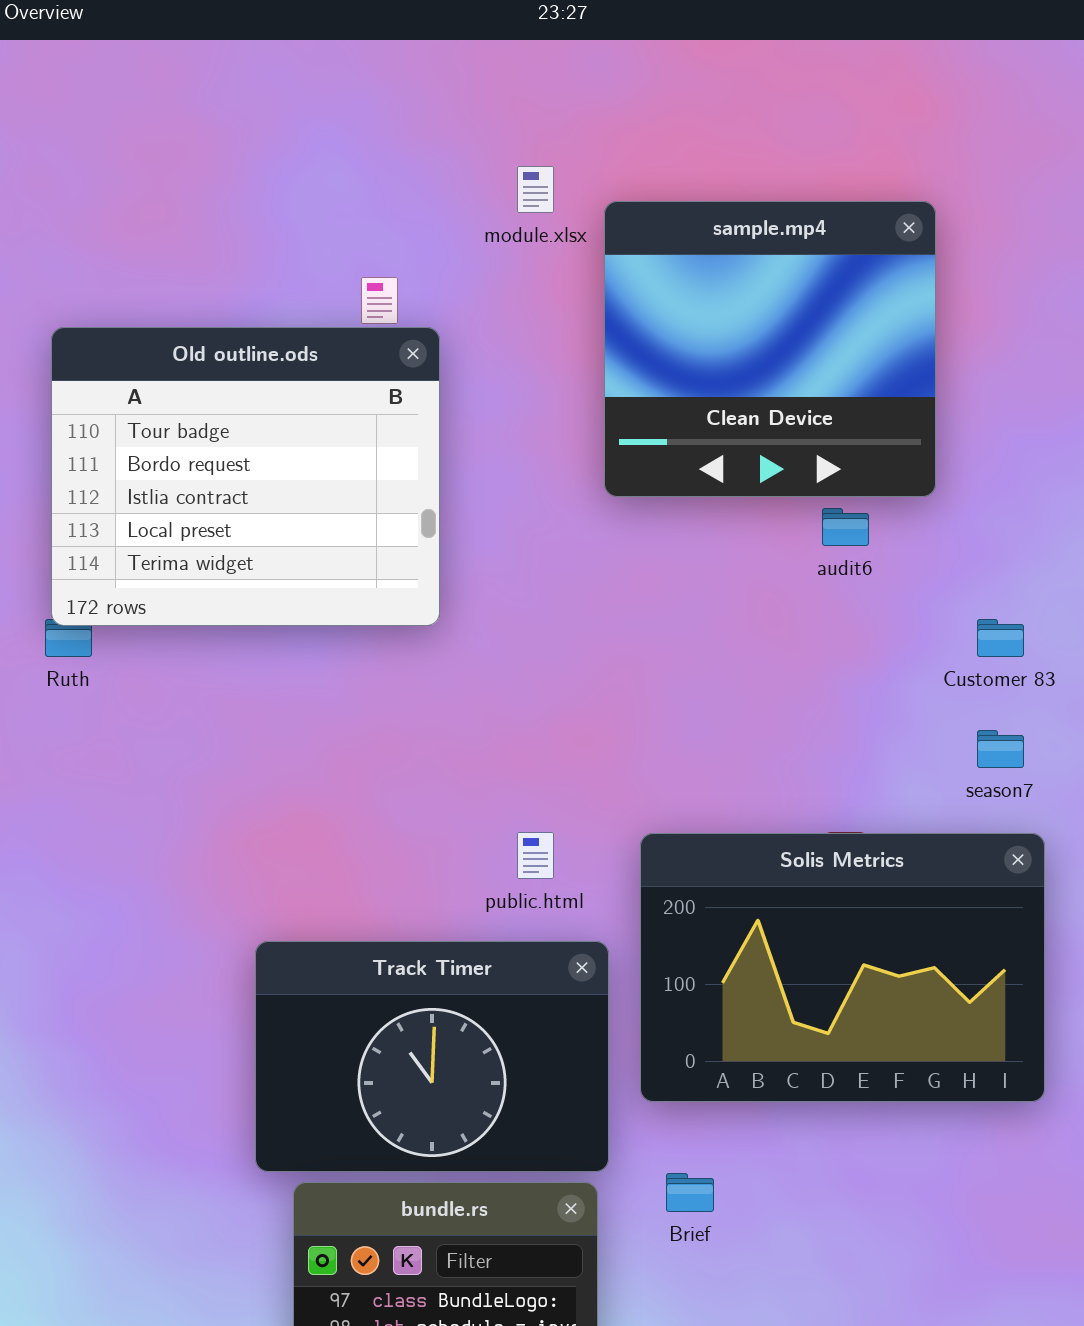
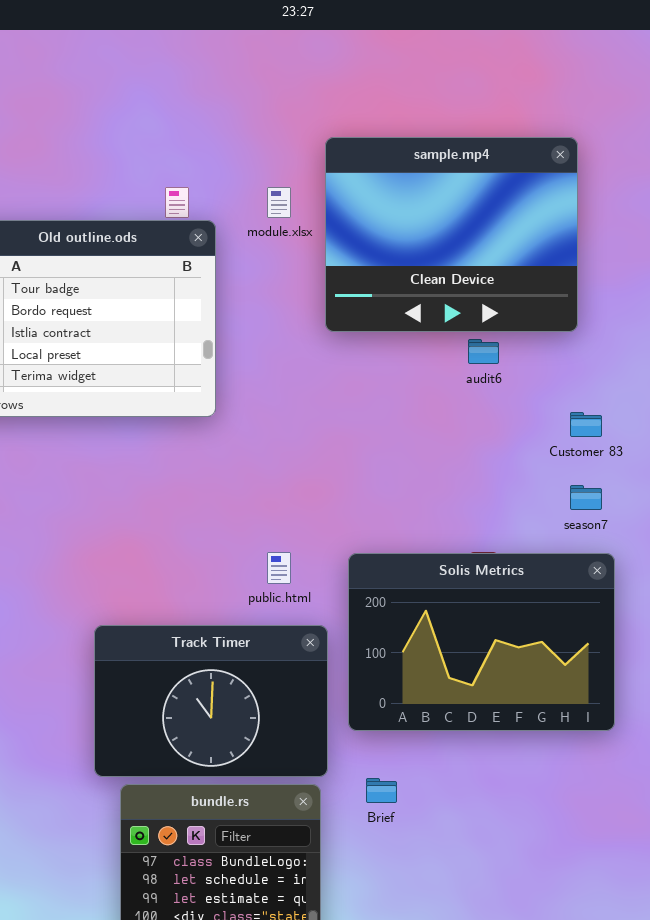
module.xlsx: [517,166,554,213] -> [267,187,291,218], moved
sample.mp4: [604,201,936,497] -> [325,137,578,332], resized

